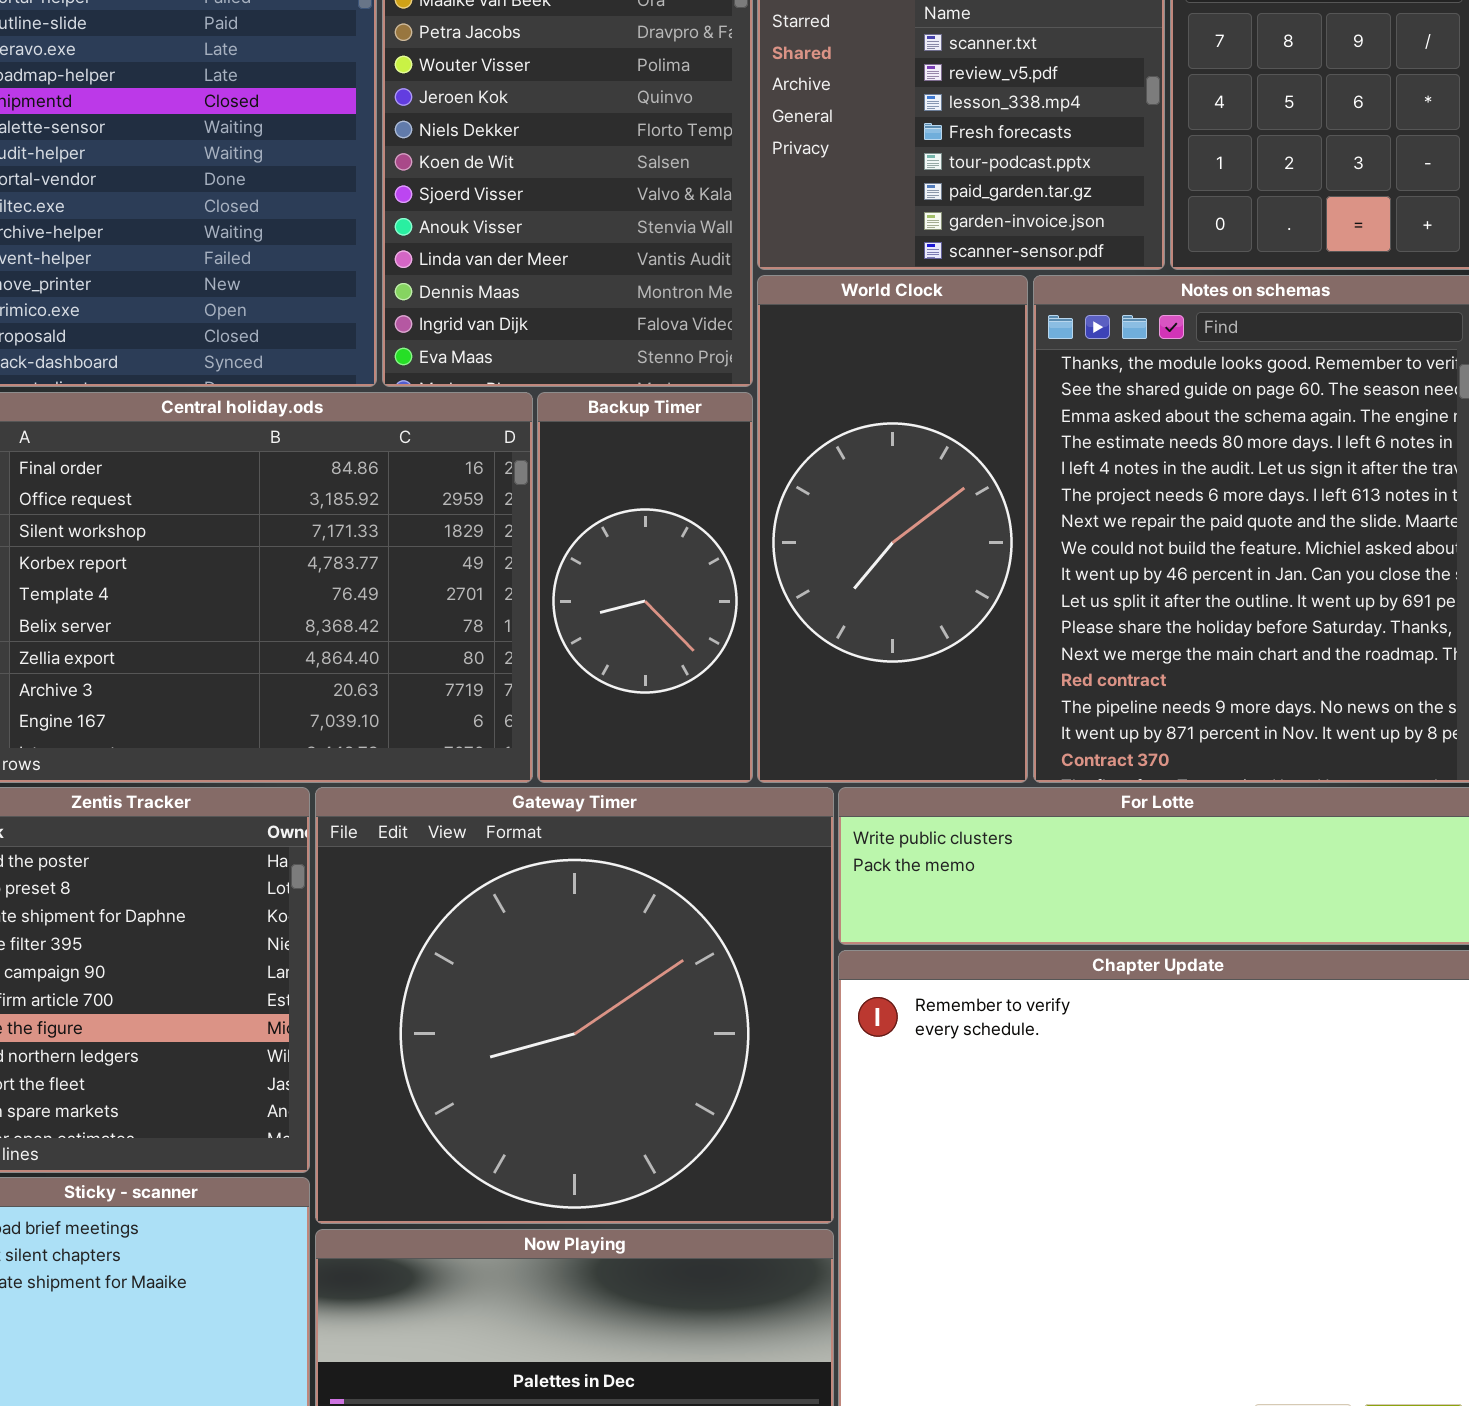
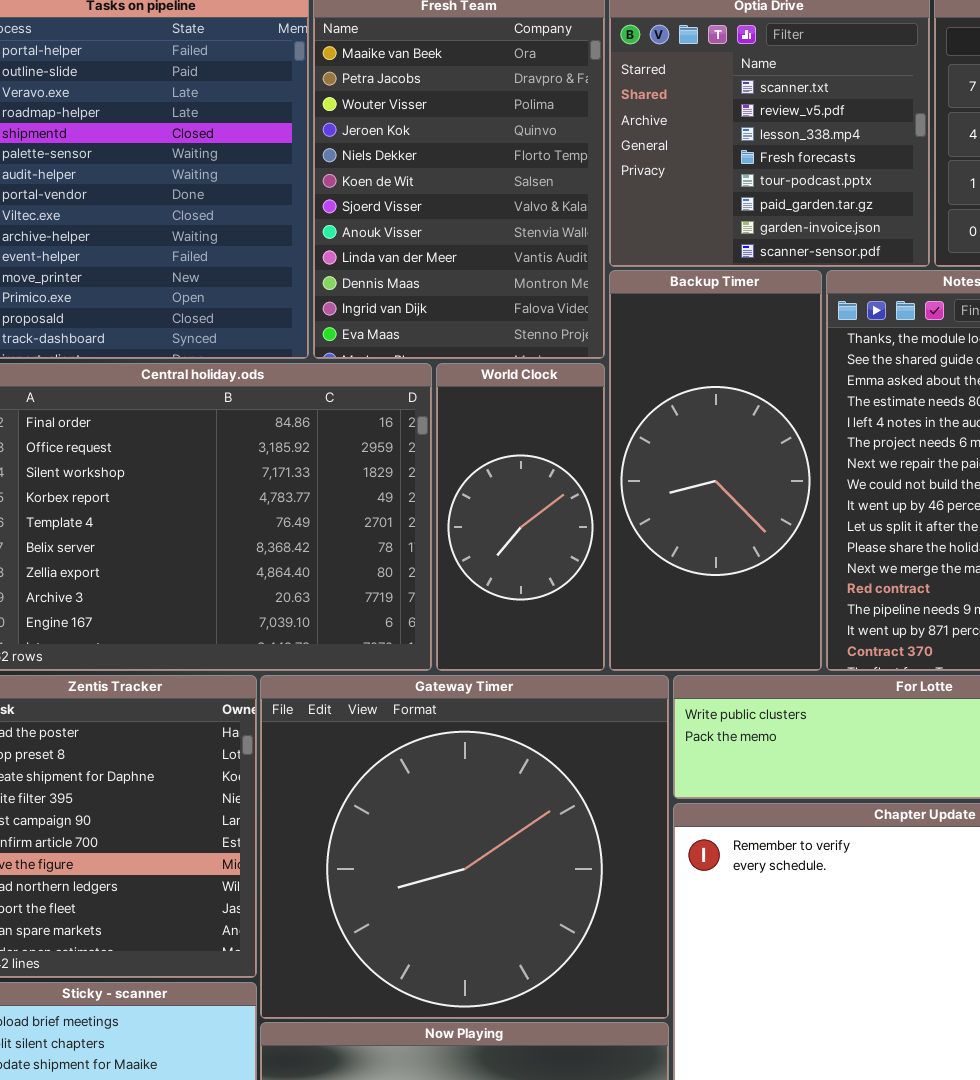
World Clock: [757,275,1028,783] -> [436,363,605,671], moved, resized
Backup Timer: [537,392,753,783] -> [609,270,822,671], moved, resized

